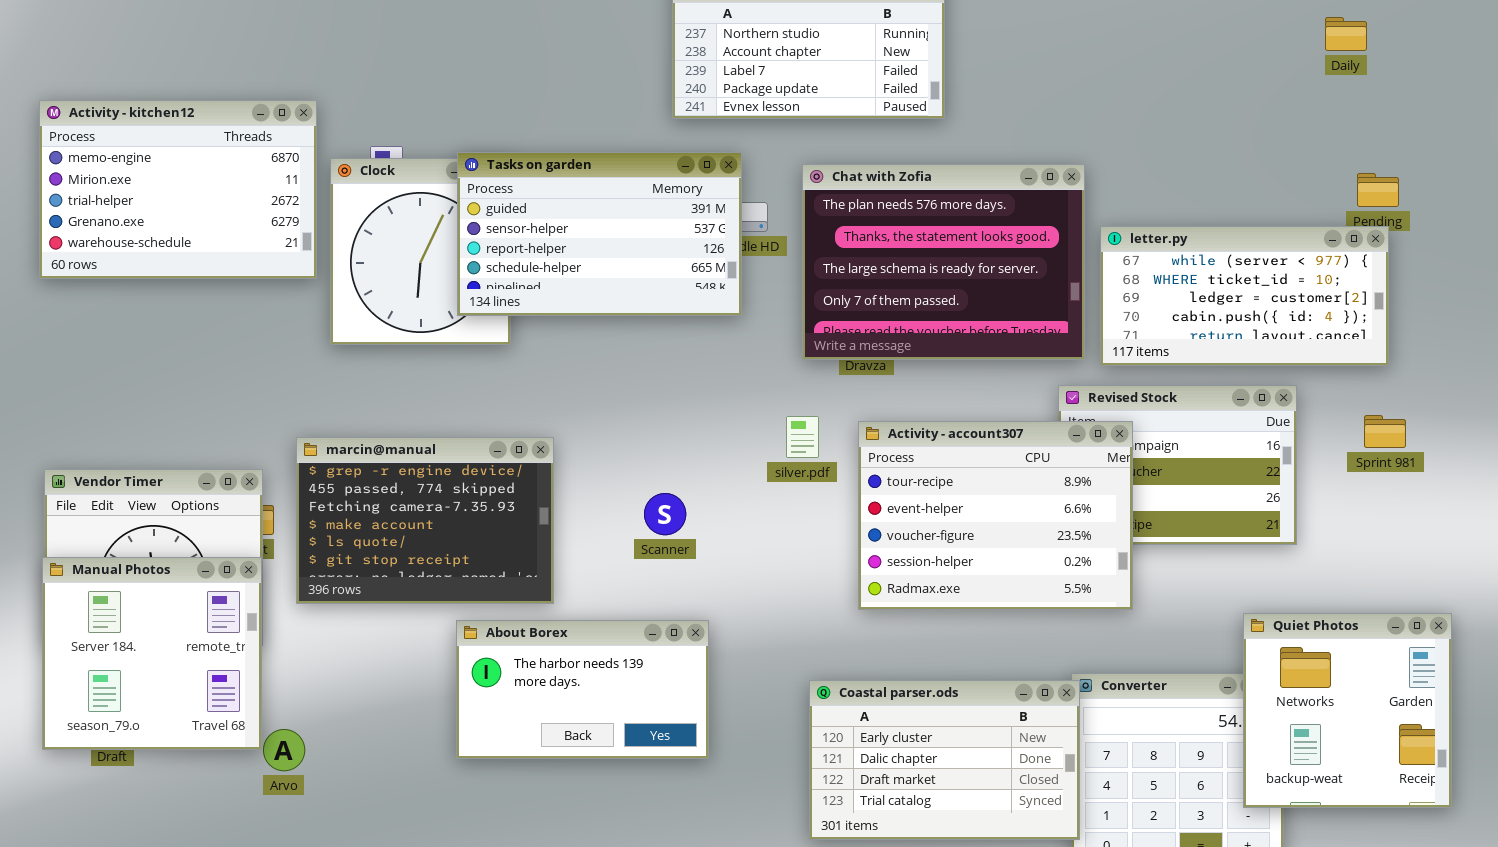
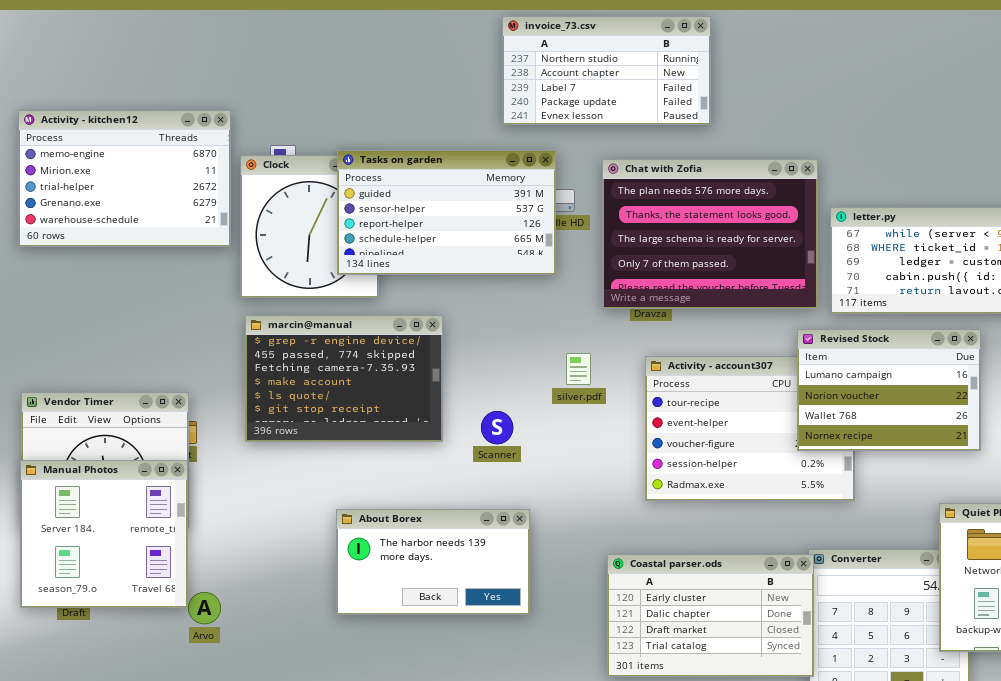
Revised Stock: [1058,385,1297,545] -> [797,329,981,451], raised
silver.pdf: [786,416,819,458] -> [566,353,591,385], moved
marcin@manual: [296,437,554,604] -> [245,315,443,442], moved

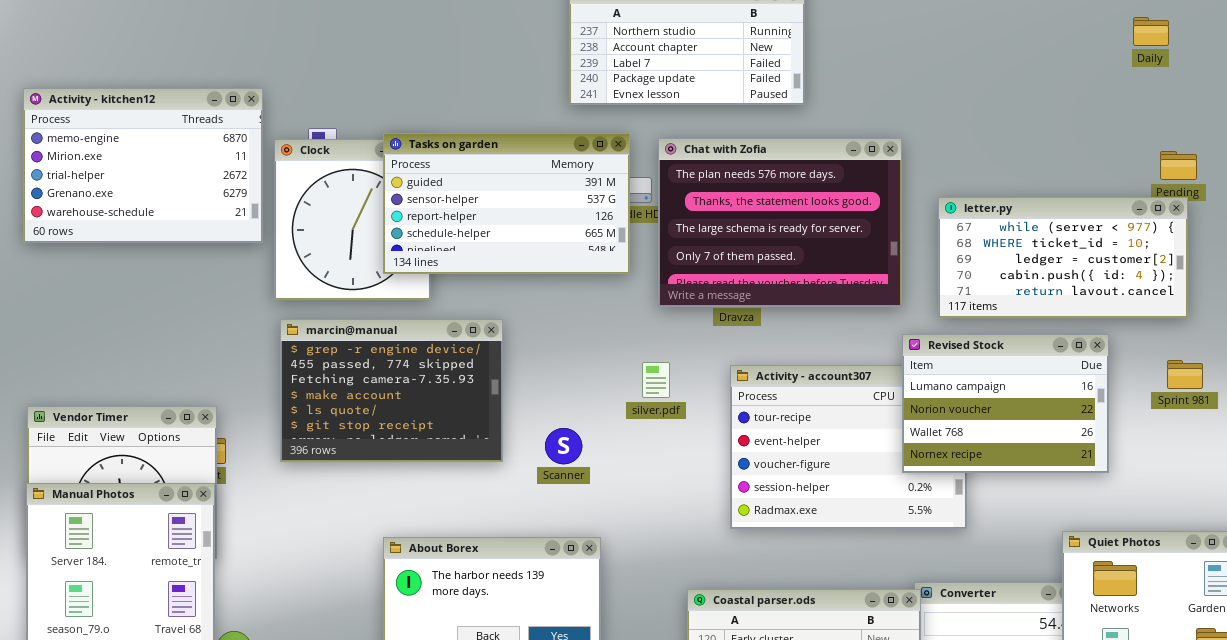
Chat with Zofia: [602,159,818,309] -> [658,138,902,307], moved

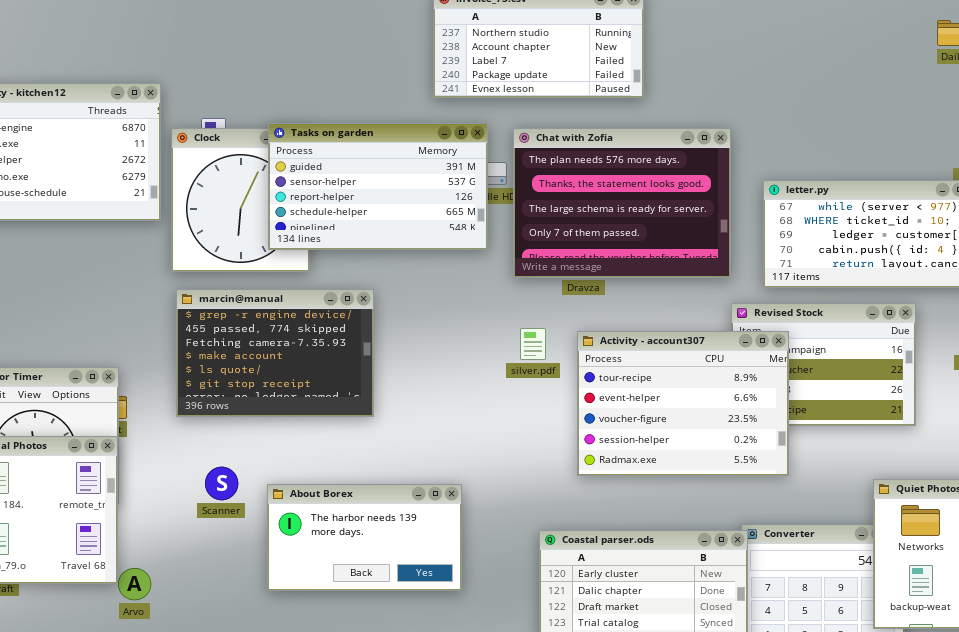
silver.pdf: [642,362,670,398] -> [520,328,546,360], moved
Activity - account307: [730,365,967,529] -> [577,331,789,476], raised
Scanner: [545,428,582,464] -> [205,467,238,500], moved

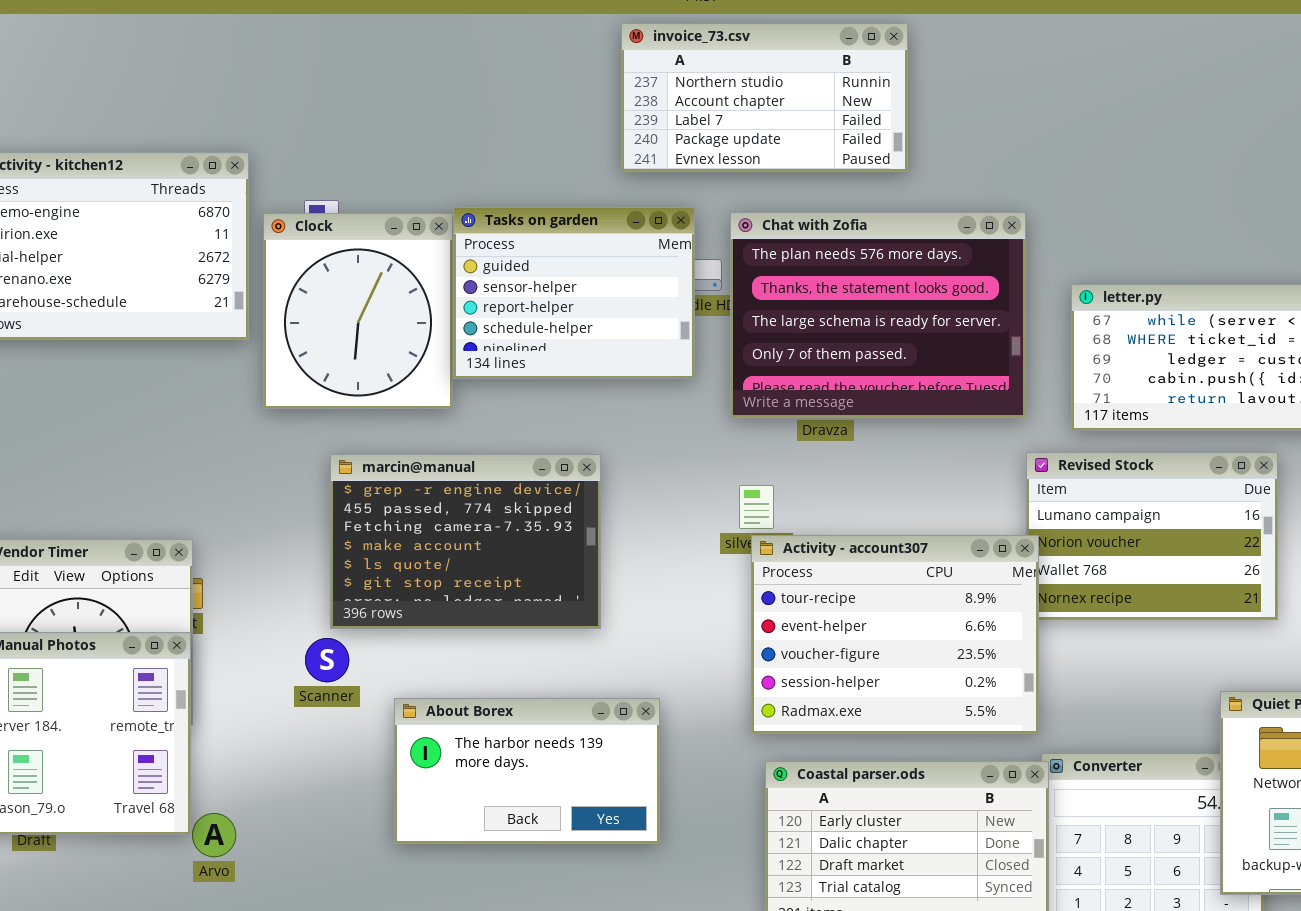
Tasks on garden: [268,123,488,250] -> [453,207,695,379], resized
marcin@manual: [176,289,374,417] -> [330,454,601,629], moved
Activity - account307: [577,331,789,476] -> [751,535,1039,734], moved
Scanner: [205,467,238,500] -> [305,638,349,682], moved

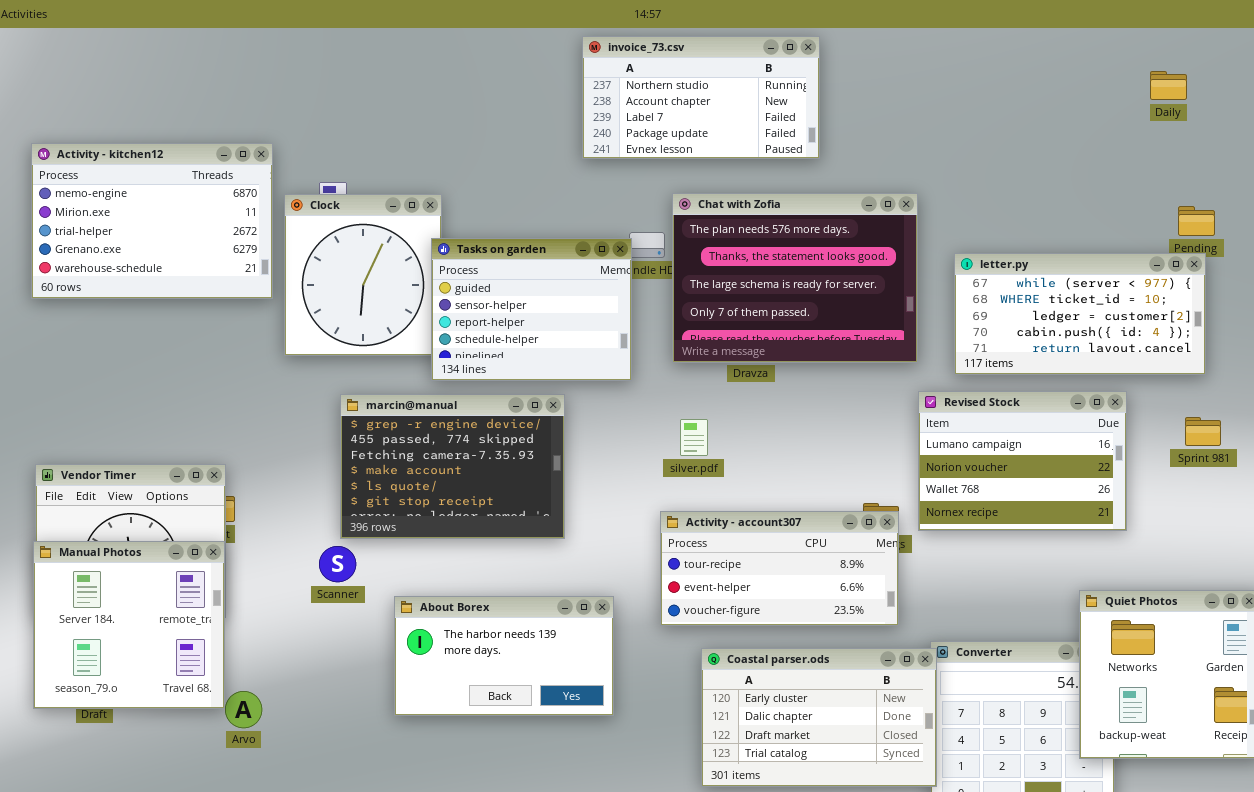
Tasks on garden: [453,207,695,379] -> [431,238,632,381], moved
Activity - account307: [751,535,1039,734] -> [660,511,899,626], moved, resized

